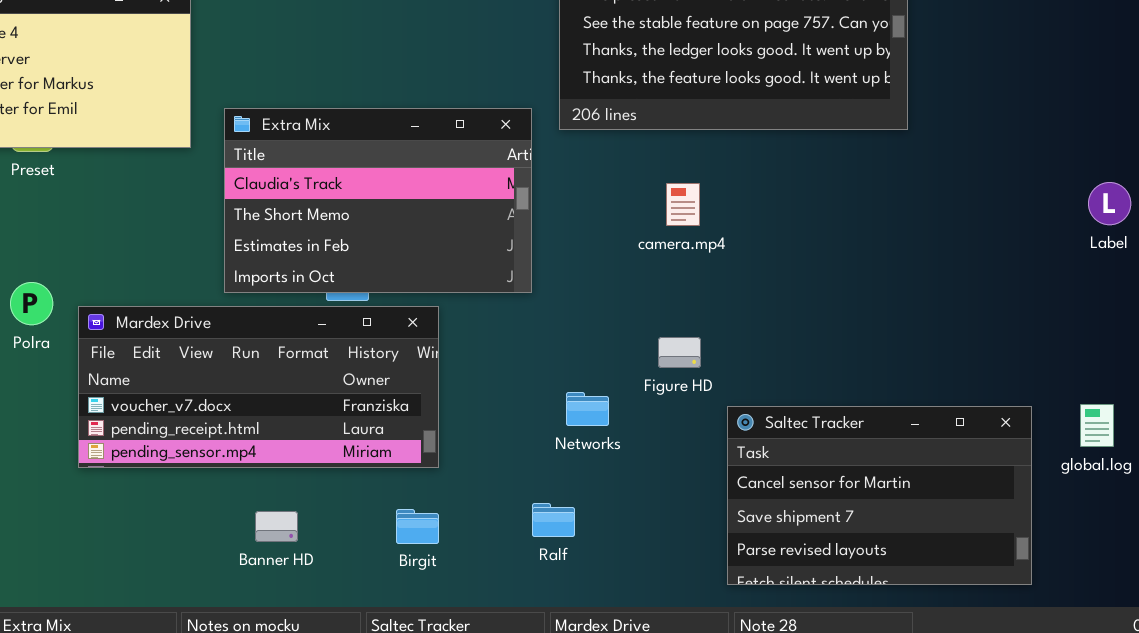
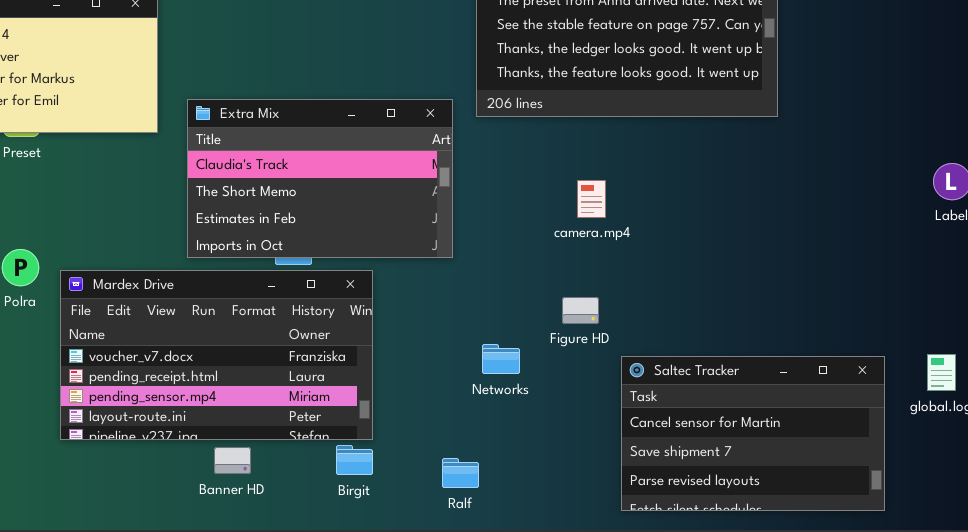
camera.mp4: [666,183,700,226] -> [577,180,606,218], moved
Mardex Drive: [78,306,439,468] -> [60,270,373,440], resized
Ralf: [532,503,575,537] -> [442,458,479,488], moved

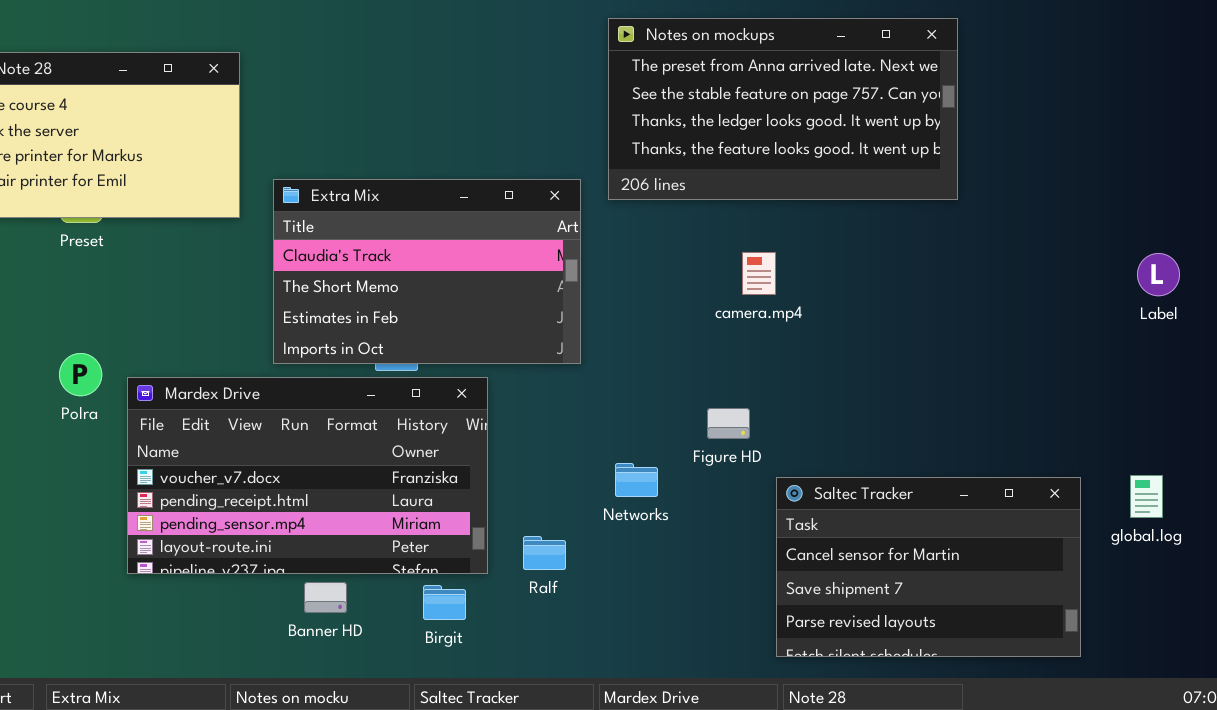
camera.mp4: [577,180,606,218] -> [742,252,776,295], moved
Birgit: [336,445,373,475] -> [423,585,466,620], moved
Ralf: [442,458,479,488] -> [523,536,566,570], moved

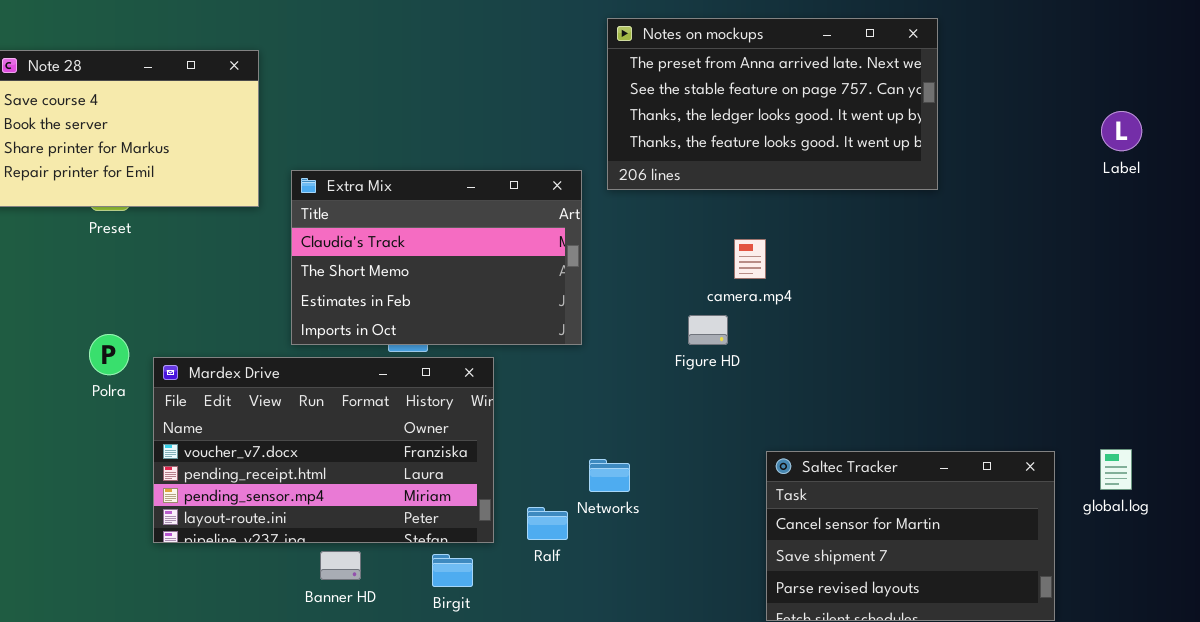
Label: [1137,253,1180,296] -> [1101,111,1142,151], moved
Figure HD: [707,408,750,439] -> [688,315,728,345], moved
Networks: [615,463,658,497] -> [589,459,630,492], moved

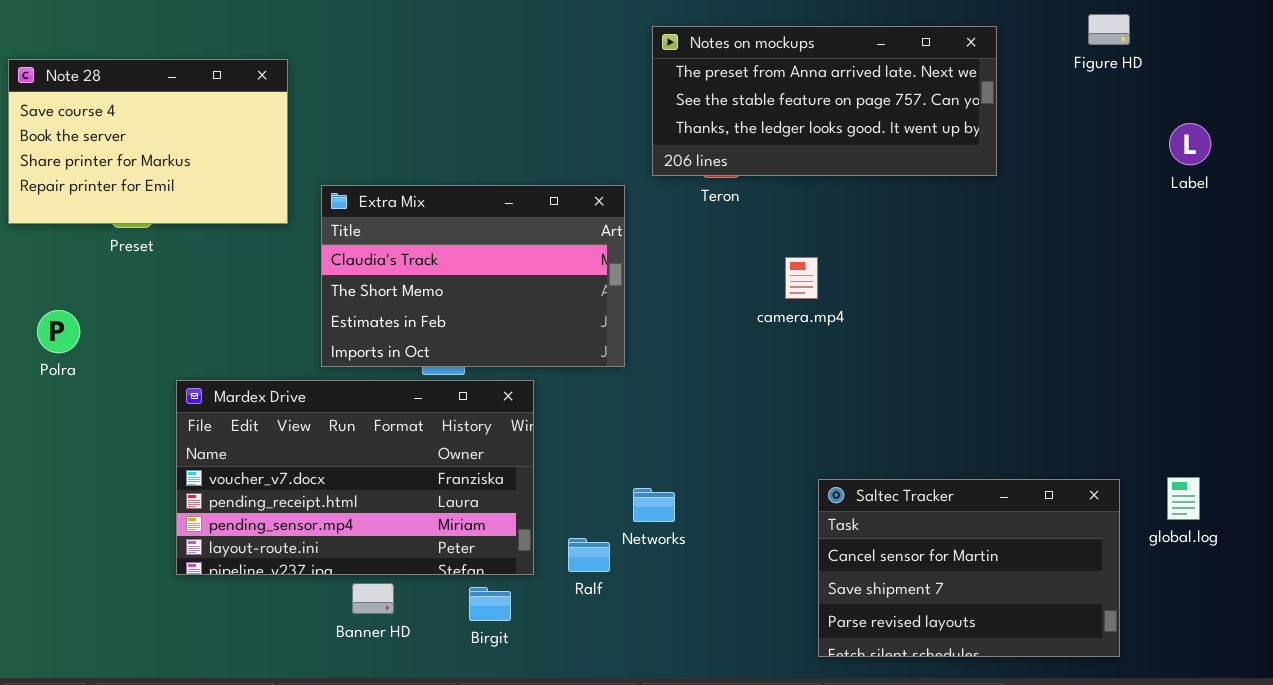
Notes on mockups: [607,18,938,190] -> [652,26,997,176], resized
Figure HD: [688,315,728,345] -> [1088,14,1130,45], moved
Polra: [89,334,129,375] -> [37,310,80,353], moved

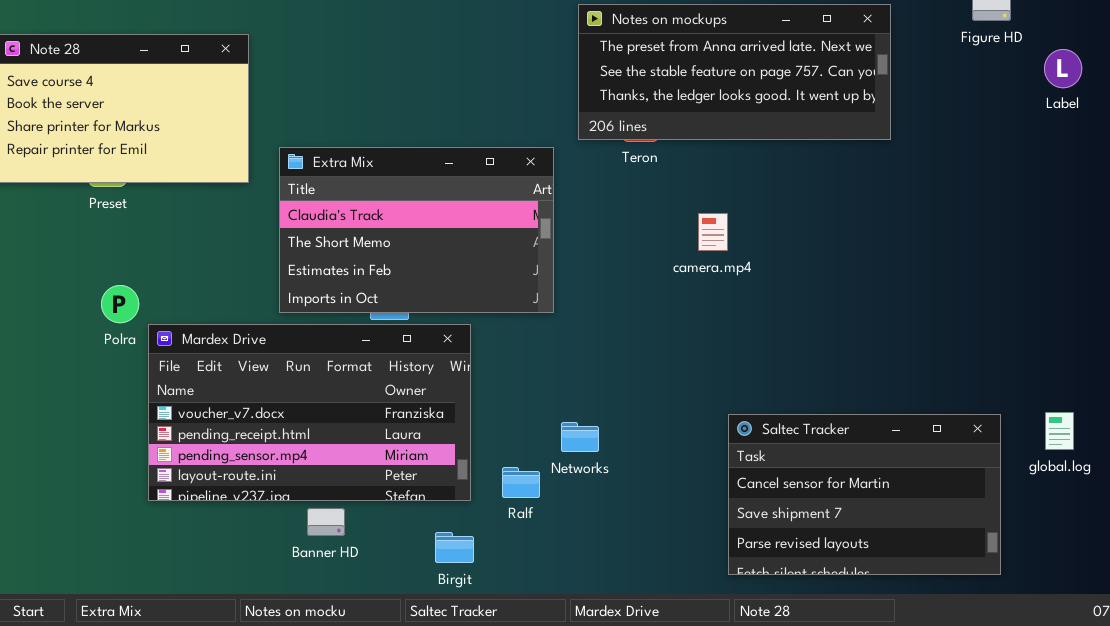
Label: [1169,123,1211,165] -> [1044,49,1082,88], moved
Polra: [37,310,80,353] -> [101,285,139,323], moved
Birgit: [469,587,511,621] -> [435,532,474,563], moved

